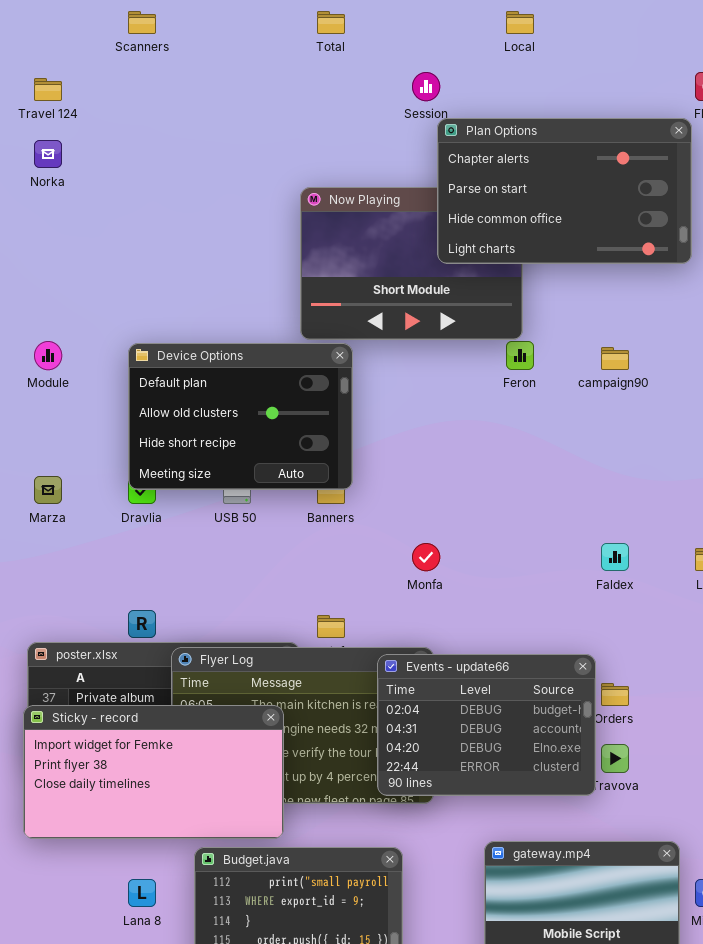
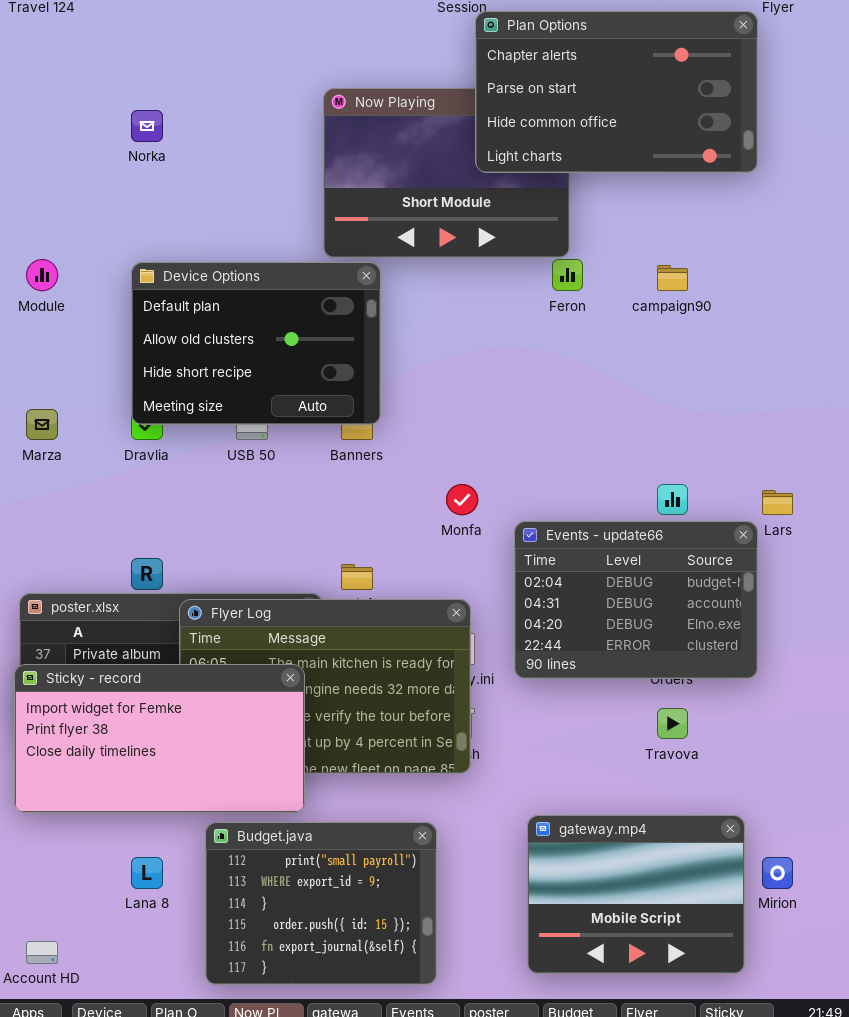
Norka: [34,140,62,168] -> [131,110,163,142], moved
Events - update66: [377,654,596,796] -> [514,521,758,679], moved

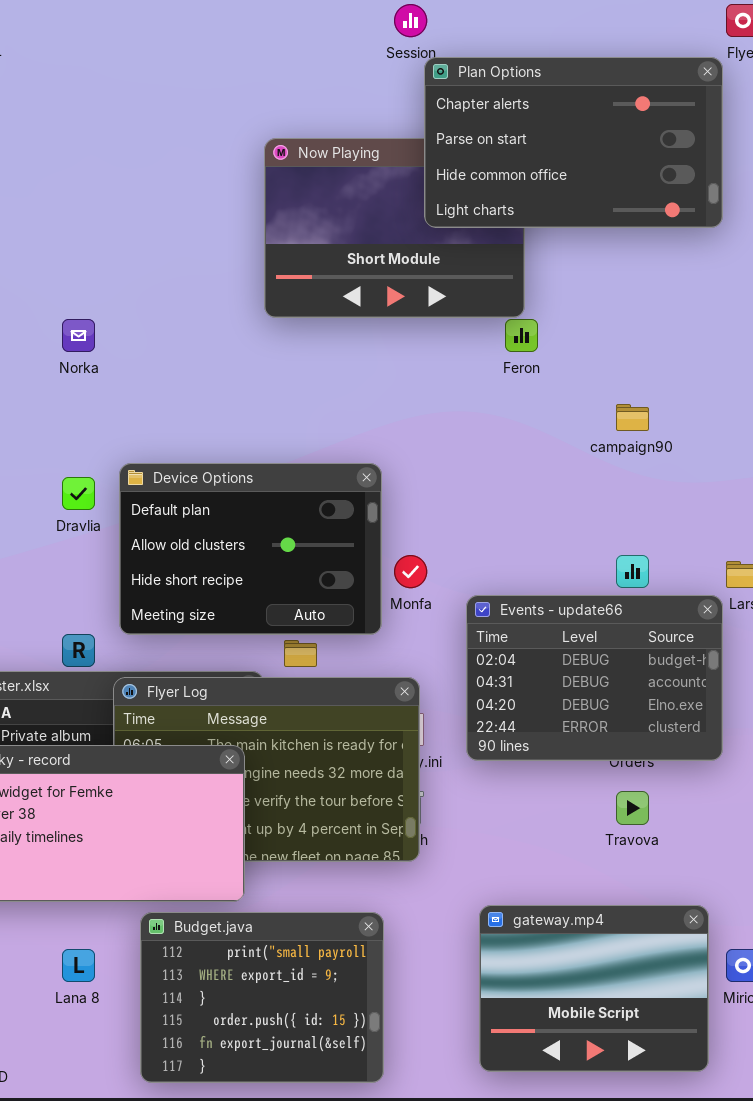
Norka: [131,110,163,142] -> [62,319,95,352], moved
Device Options: [131,262,381,425] -> [119,463,382,635], moved
campaign90: [657,265,688,291] -> [616,404,649,431], moved

